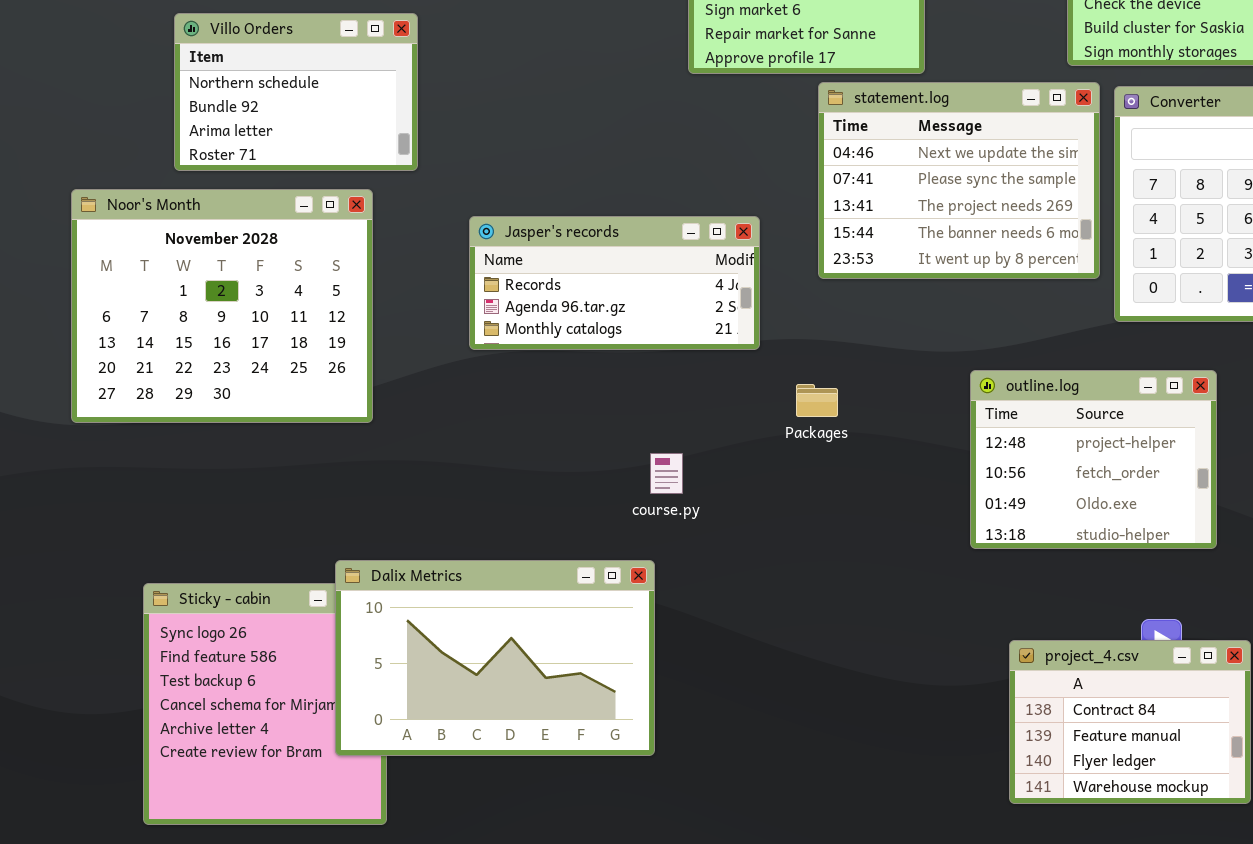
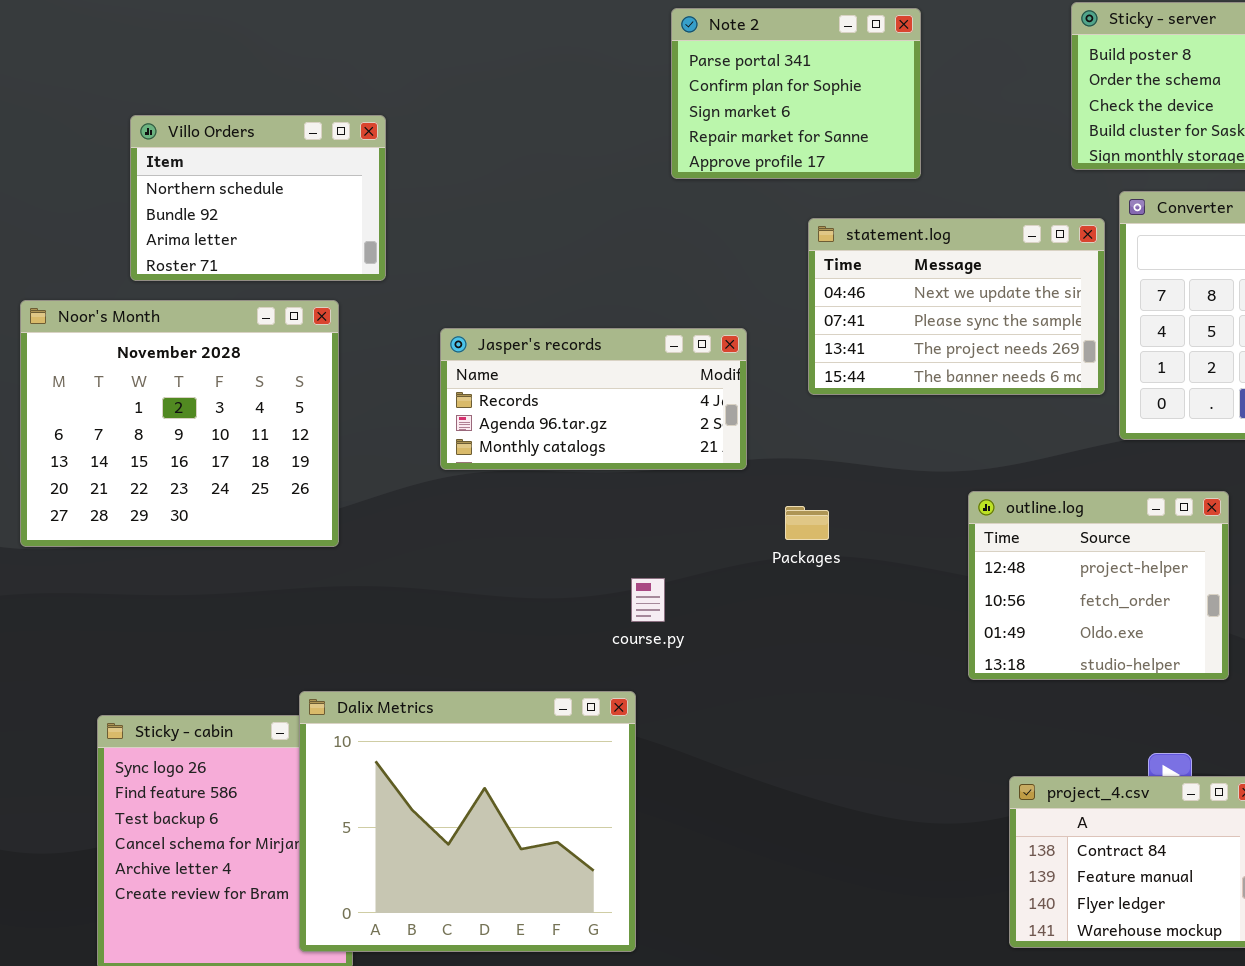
statement.log: [818,82,1100,279] -> [808,218,1105,395], resized
Dalix Metrics: [335,560,655,756] -> [299,691,636,952], resized

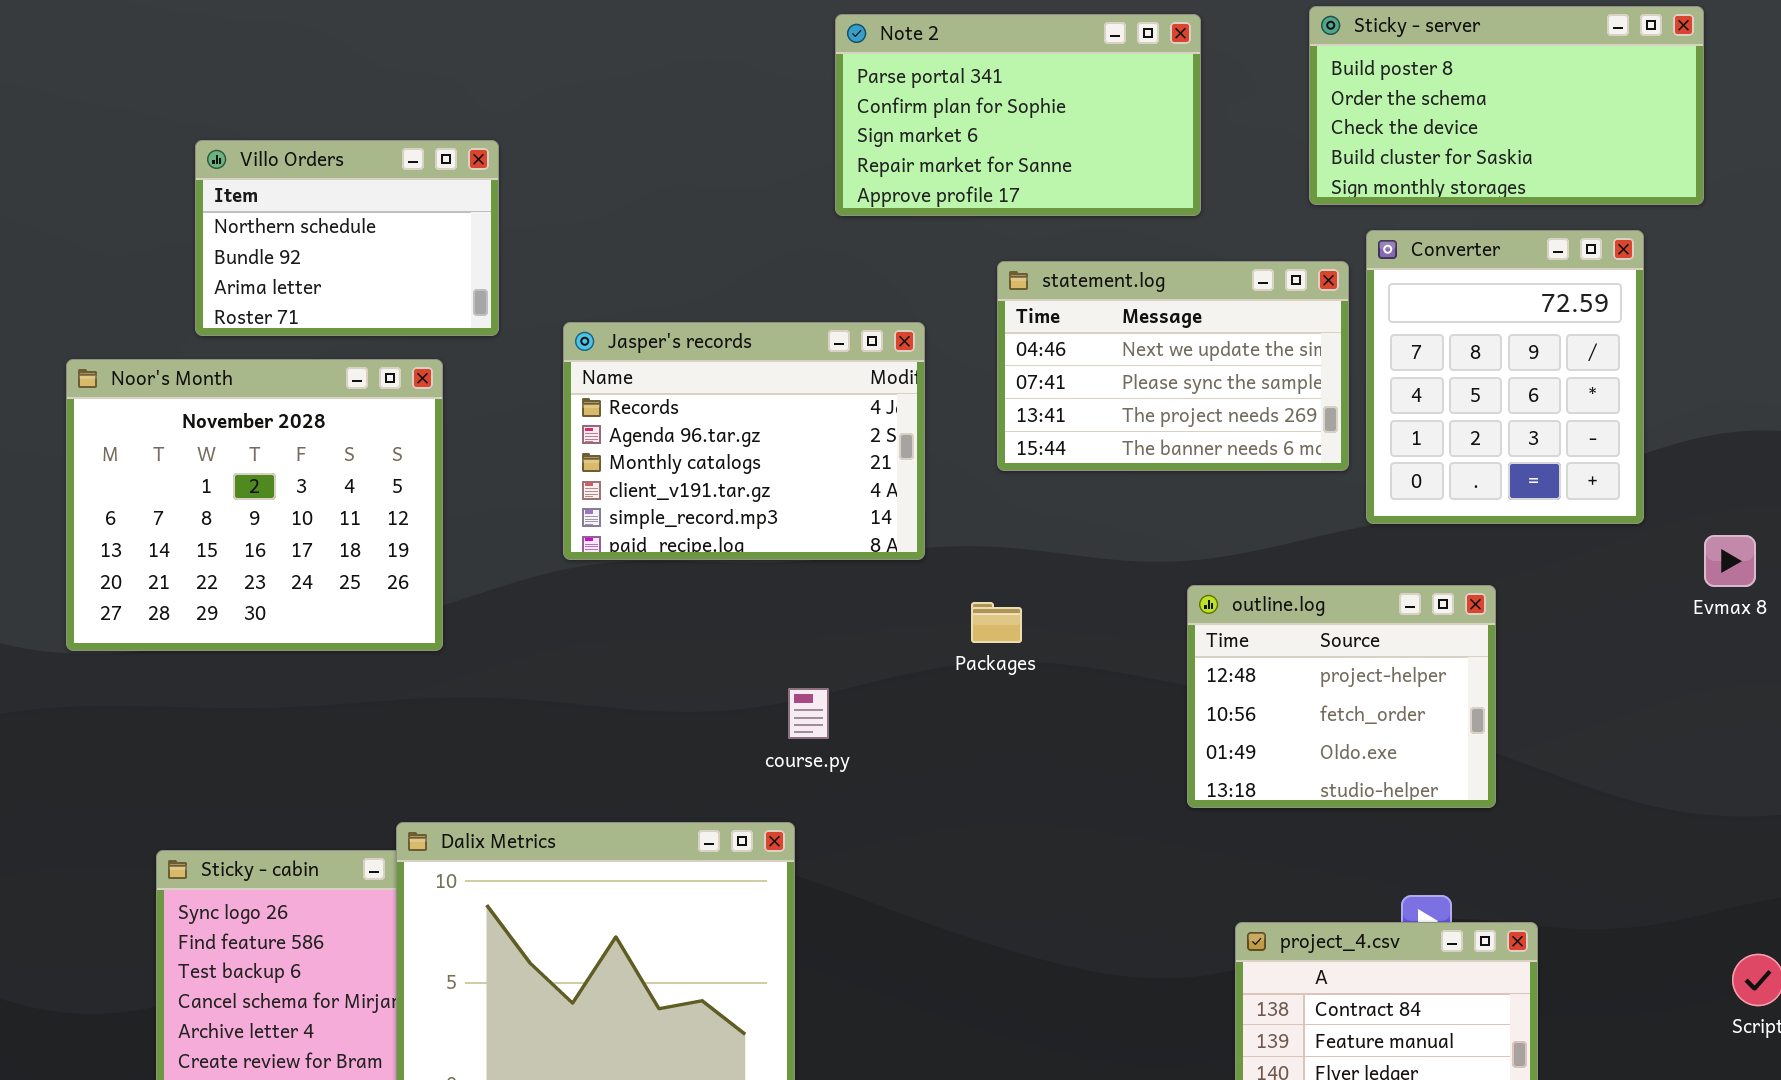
Note 2: [671,8,921,179] -> [835,14,1201,216], resized
Jasper's records: [440,328,747,470] -> [563,322,925,560], resized

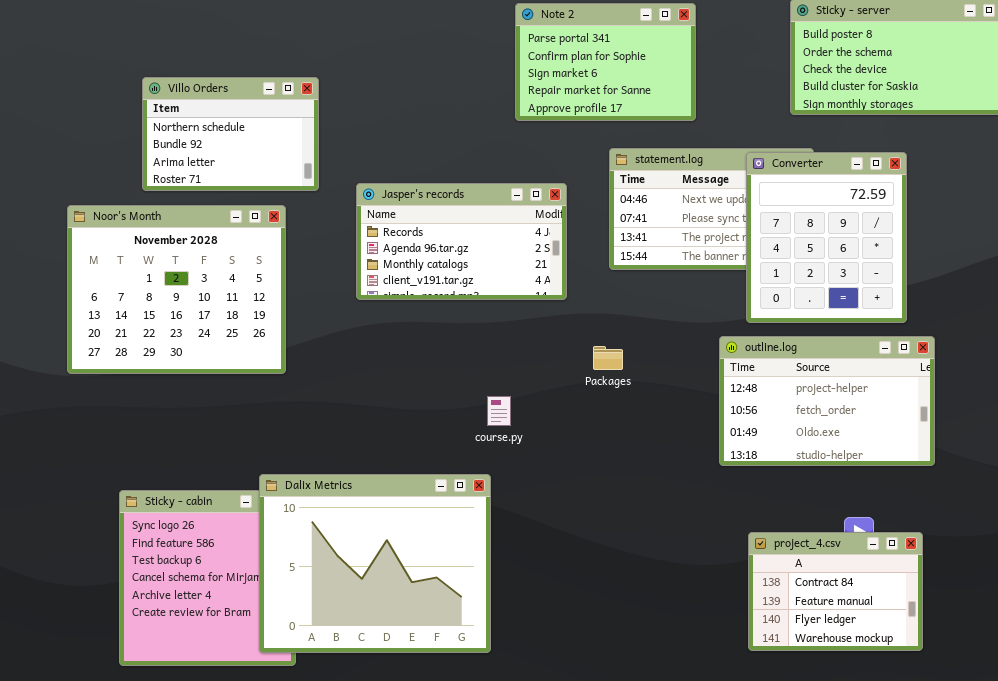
Note 2: [835,14,1201,216] -> [515,3,696,121], resized
Converter: [1366,230,1644,524] -> [746,152,907,323], moved
Jasper's records: [563,322,925,560] -> [356,183,567,300], resized
outline.log: [1187,585,1496,808] -> [719,336,935,466], resized

